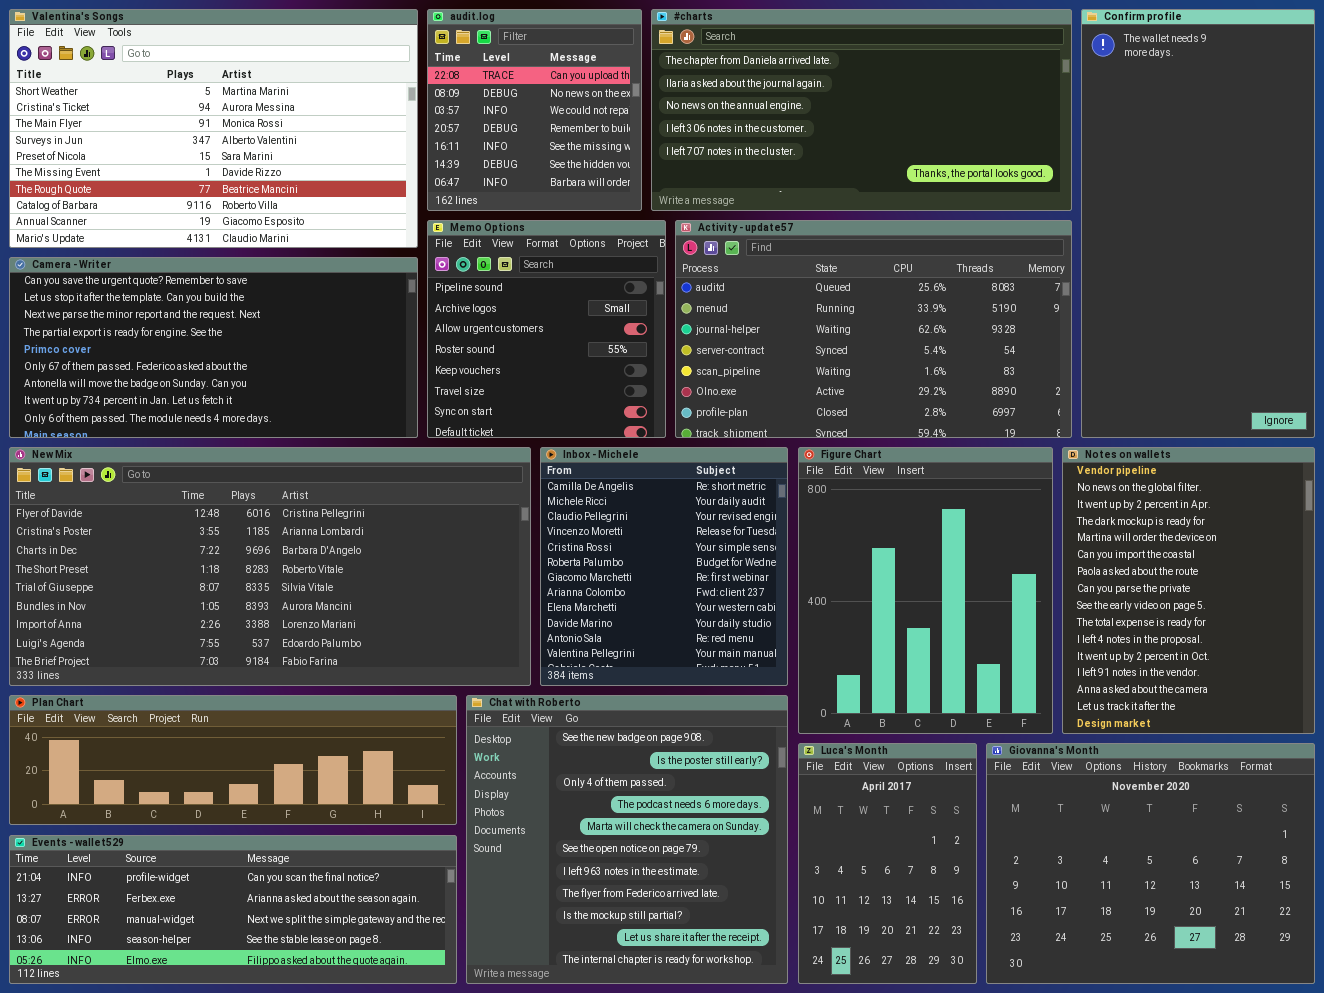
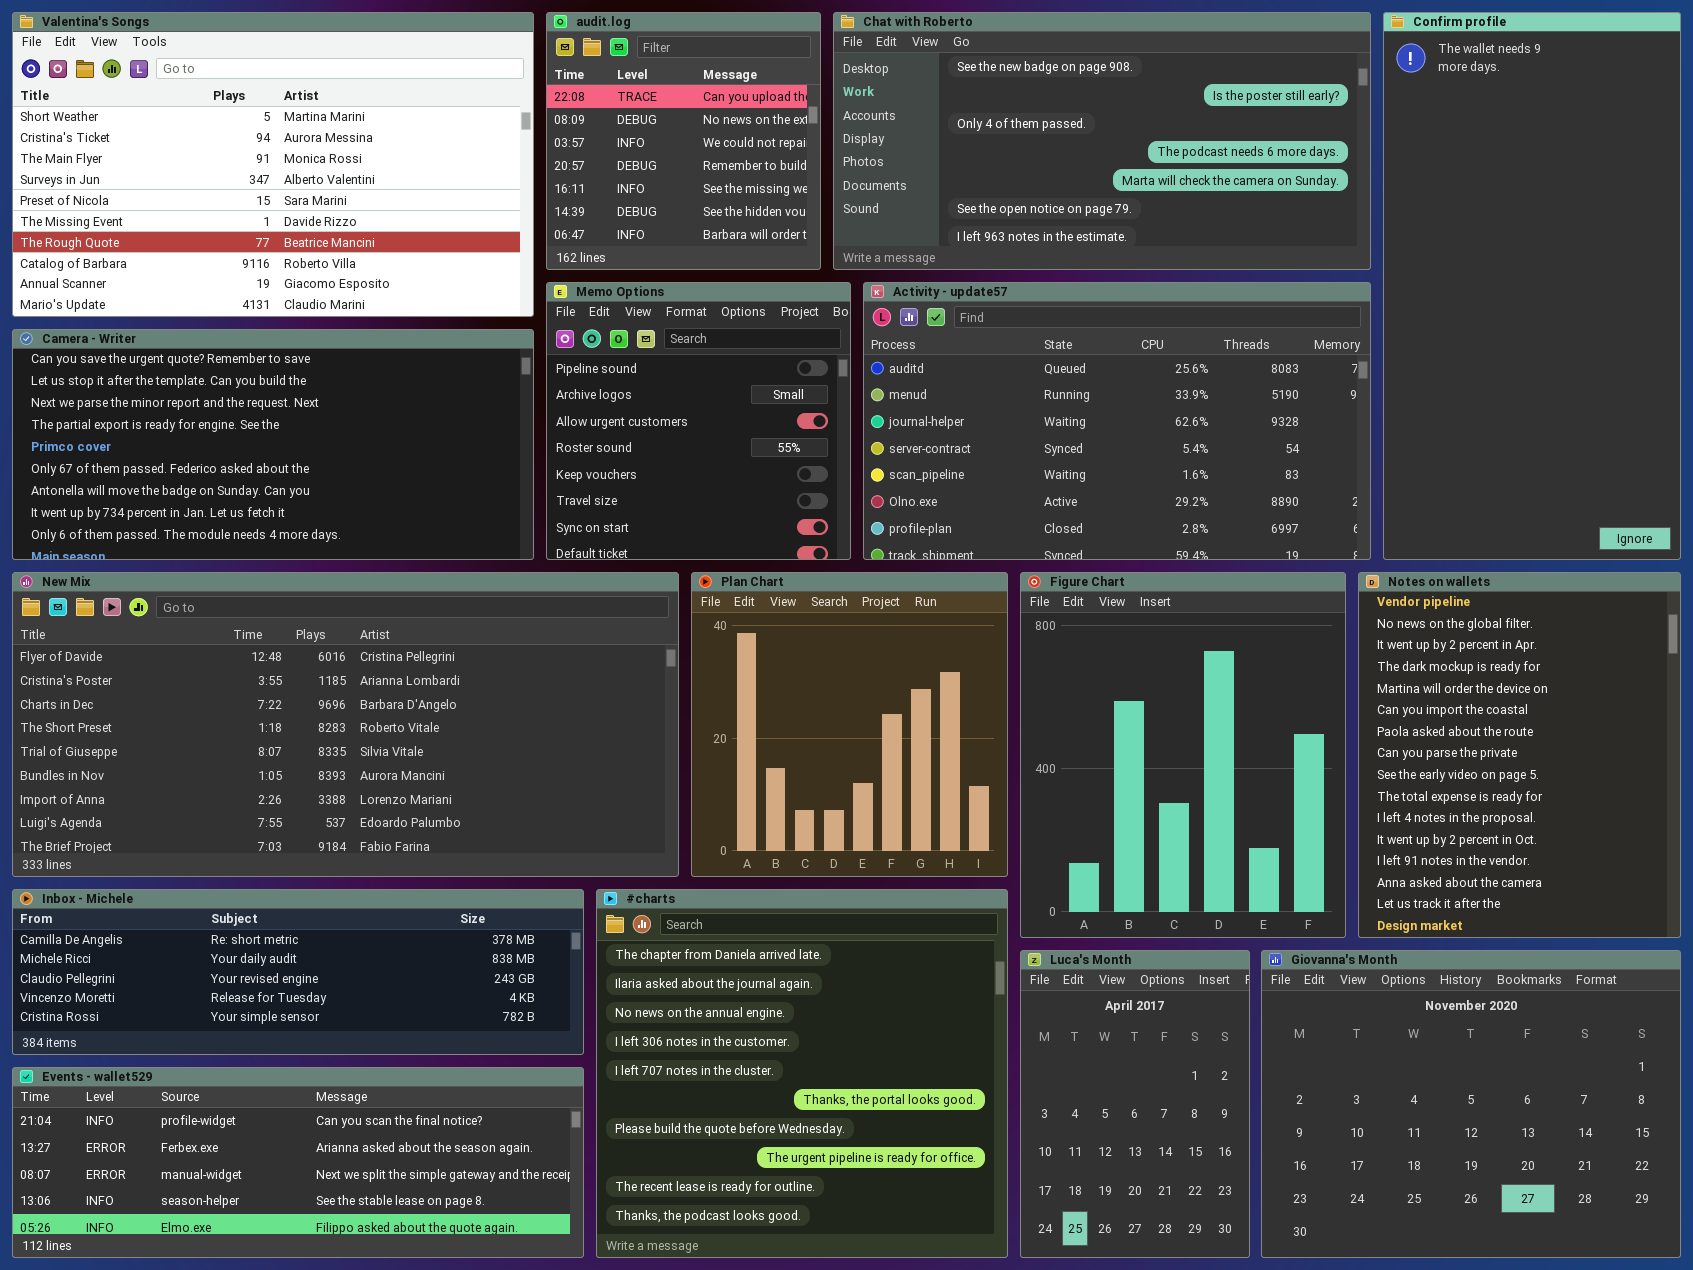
#charts: [651,9,1072,211] -> [596,889,1008,1258], moved, resized
Inbox - Michele: [540,447,788,686] -> [12,889,584,1055], moved, resized
Plan Chart: [9,695,457,825] -> [691,572,1008,877], moved, resized
Chat with Roberto: [466,695,788,984] -> [833,12,1371,270], moved, resized

